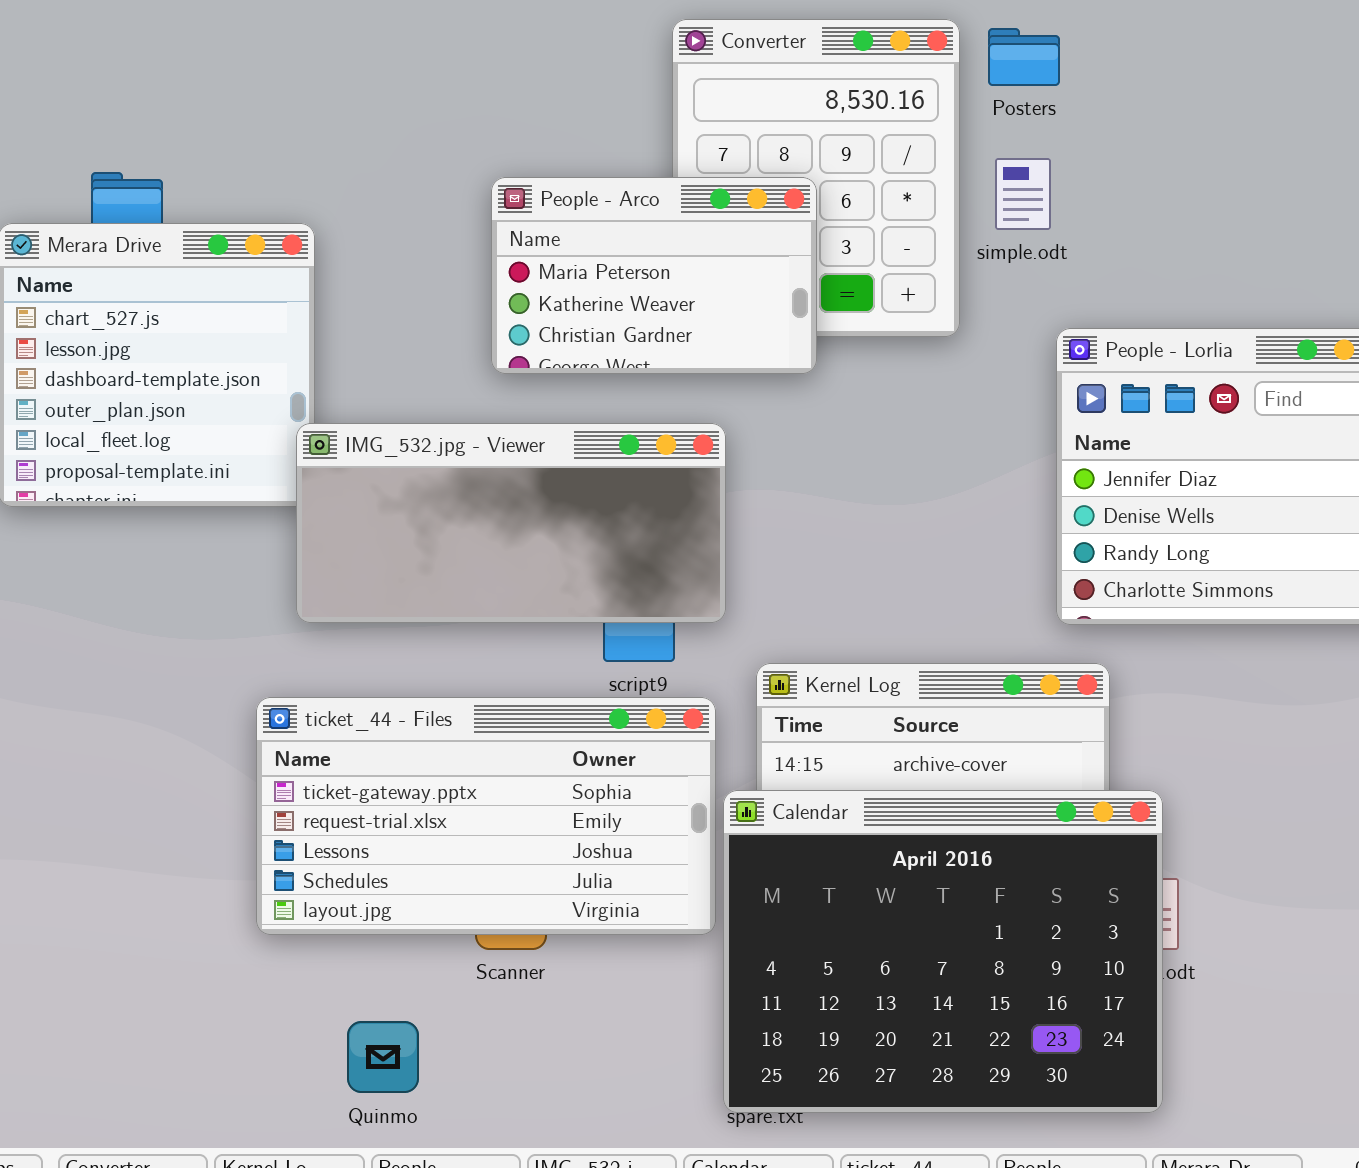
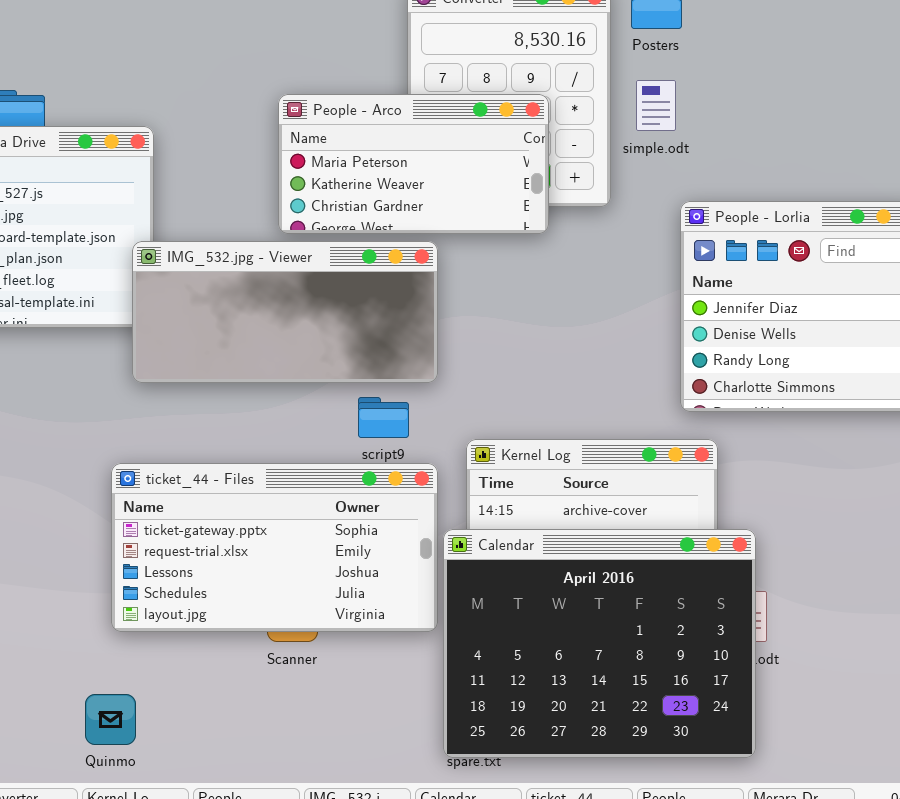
People - Arco: [491,177,817,374] -> [278,94,549,234], resized
IMG_532.jpg - Viewer: [296,423,726,623] -> [132,241,438,383], moved
Quinmo: [347,1021,419,1093] -> [85,694,136,745], moved

